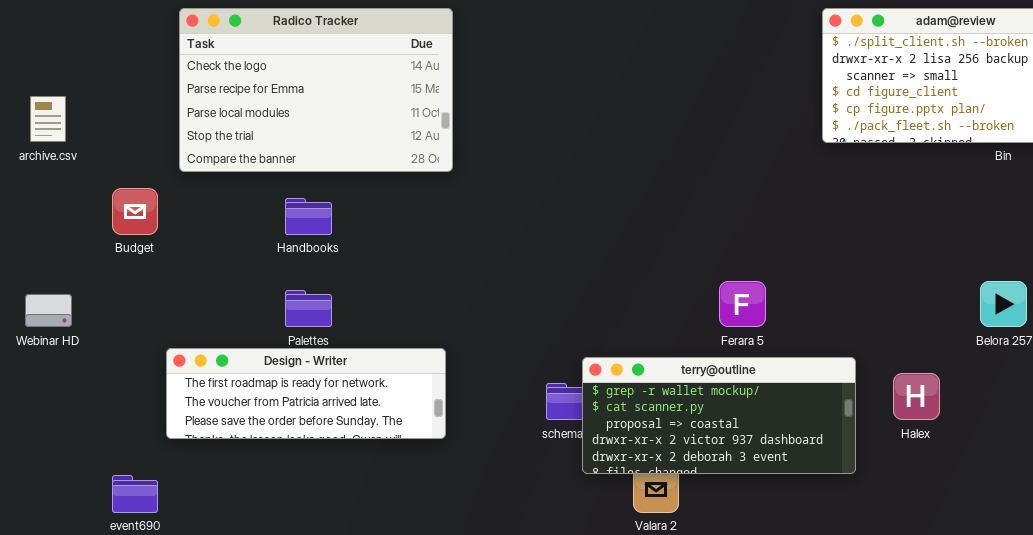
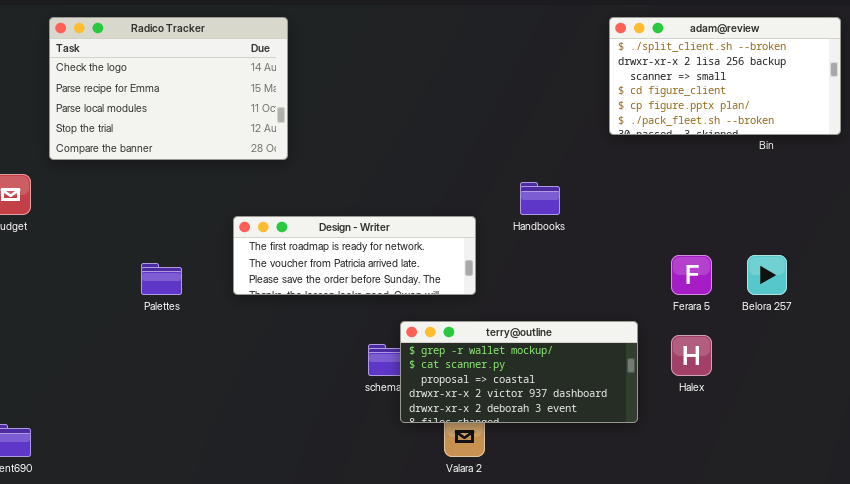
Handbooks: [285,198,332,235] -> [520,182,560,215], moved
Ferara 5: [719,281,766,327] -> [671,255,712,295], moved
Design - Writer: [166,348,446,439] -> [233,216,476,295], moved

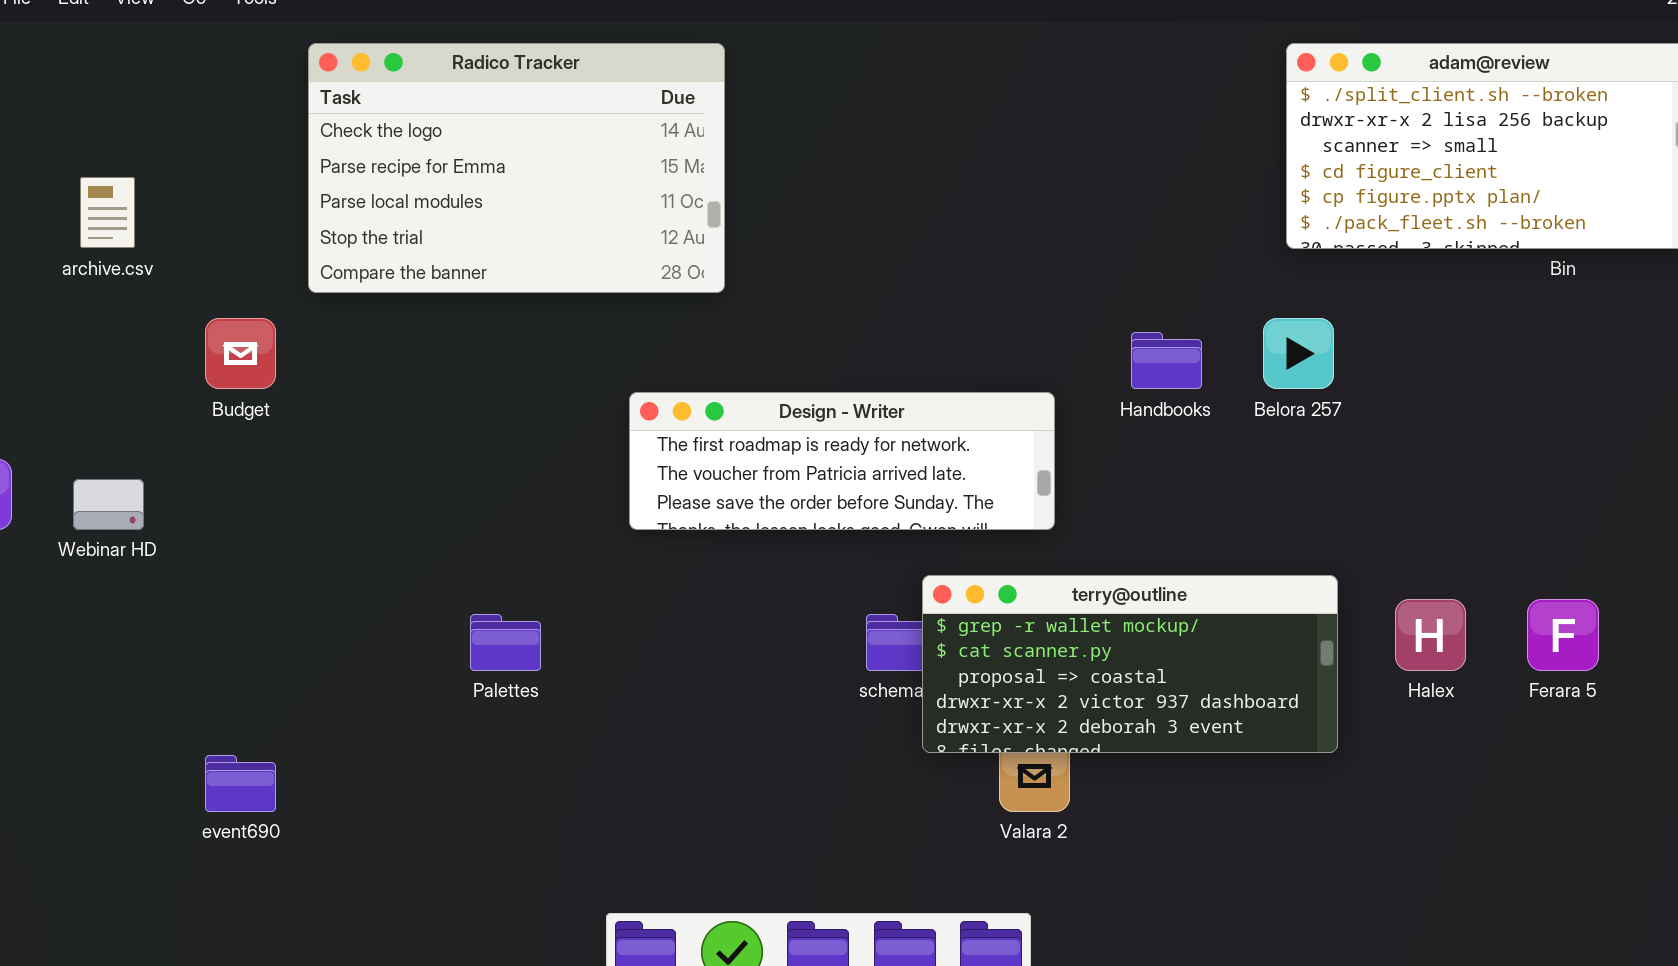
Ferara 5: [671,255,712,295] -> [1527,599,1599,671], moved
Belora 257: [747,255,787,295] -> [1263,318,1334,389], moved
Palettes: [141,263,182,295] -> [470,614,541,671], moved

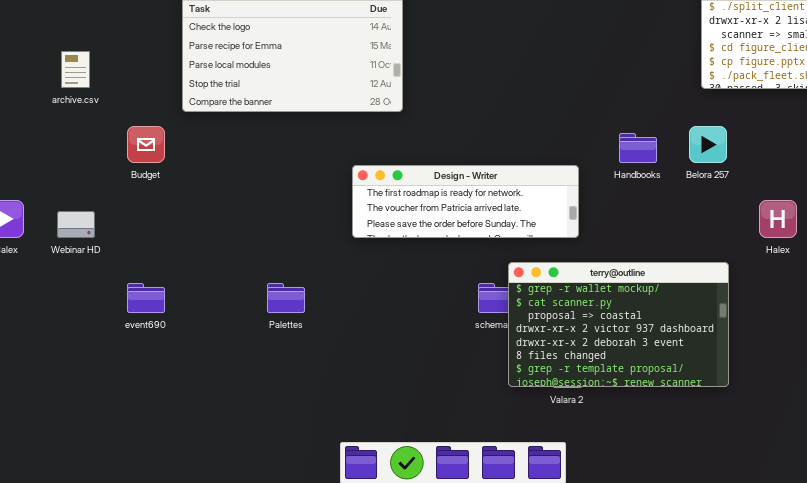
terry@outline: [922,575,1338,753] -> [508,262,729,387], resized
Halex: [1395,599,1466,671] -> [759,200,797,238], moved
event690: [205,755,276,812] -> [127,283,165,313], moved

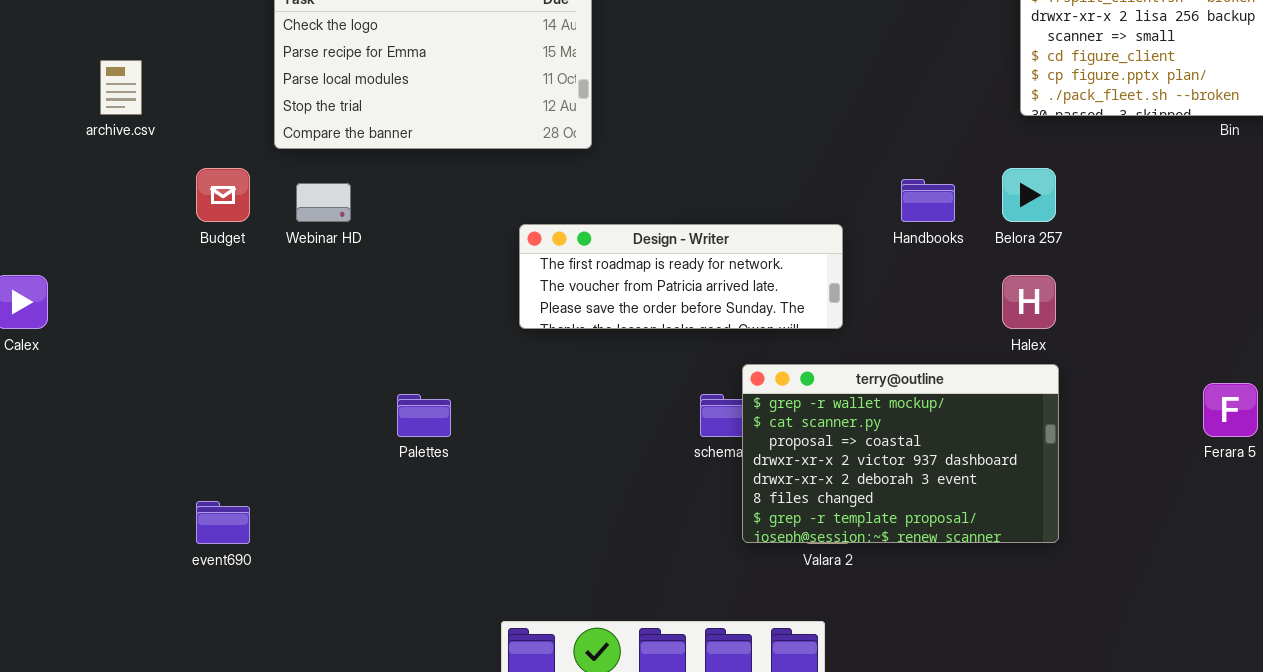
Halex: [759,200,797,238] -> [1002,275,1056,329], moved
Webinar HD: [57,211,95,238] -> [296,183,351,222], moved
event690: [127,283,165,313] -> [196,501,250,544], moved

